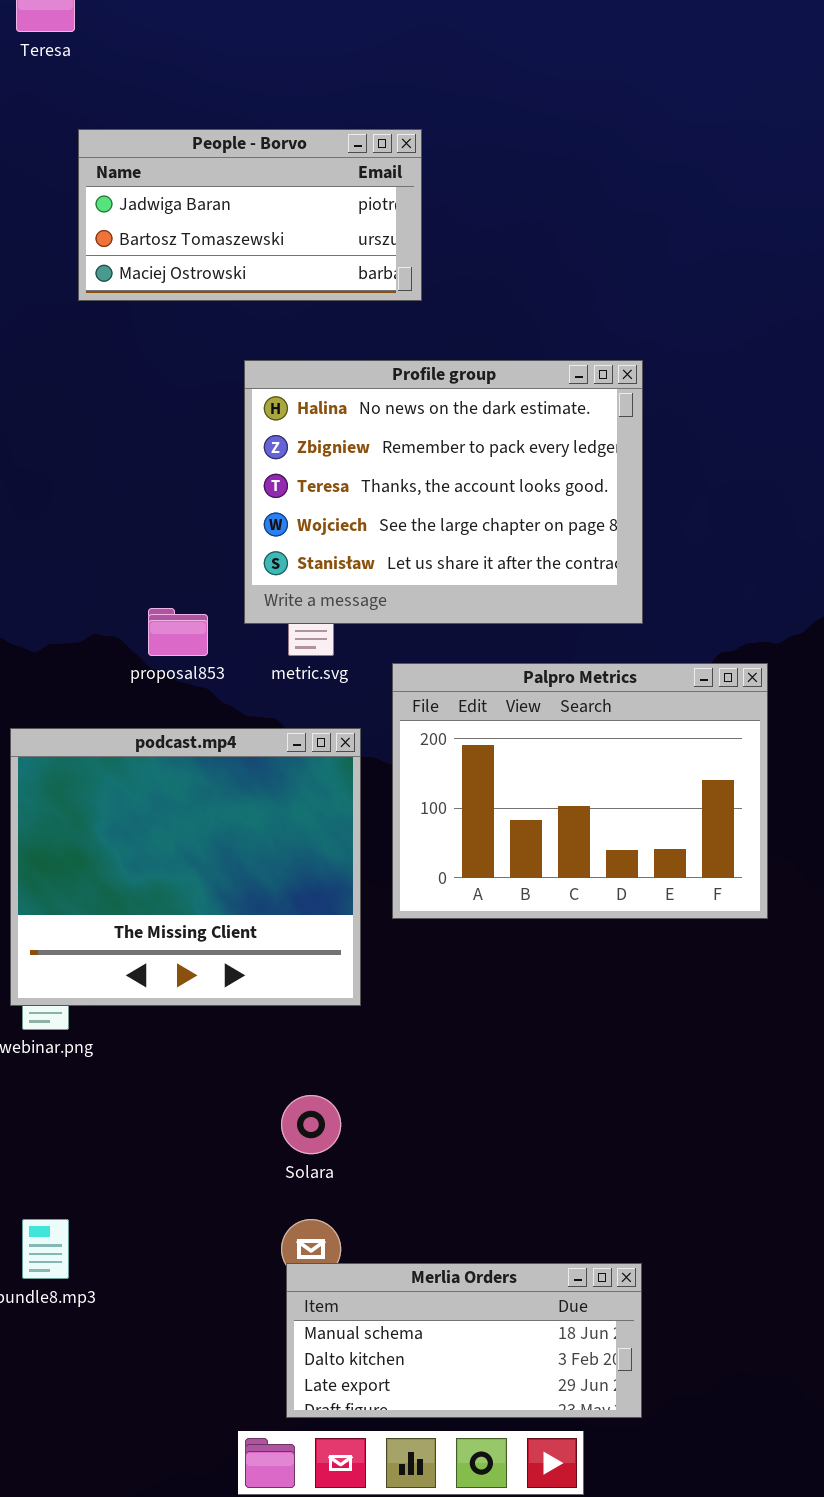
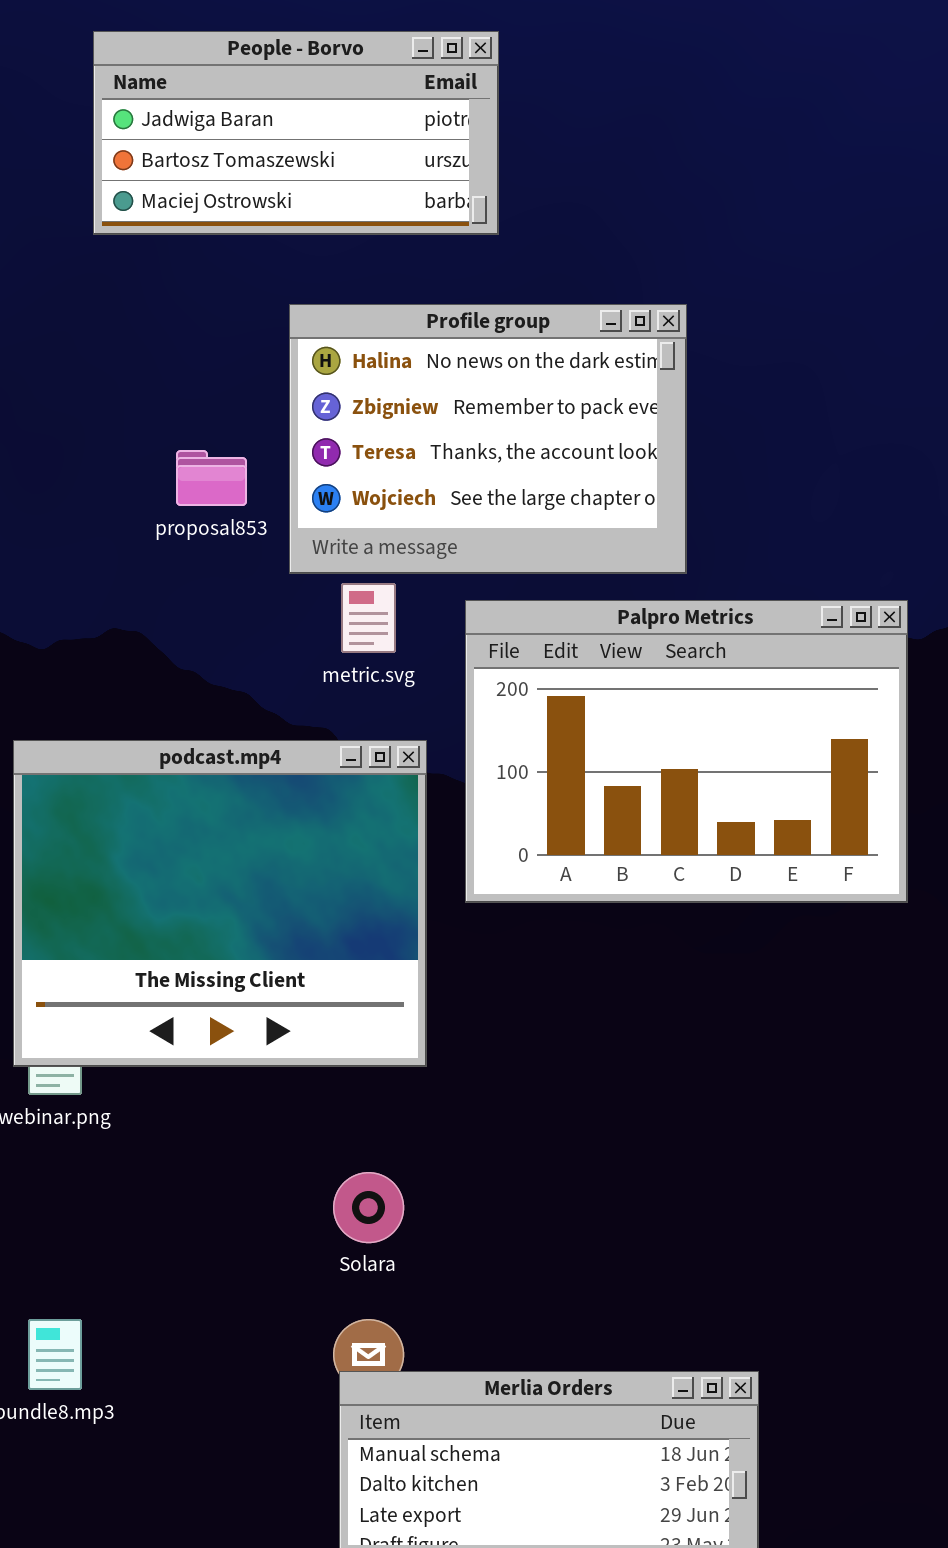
Profile group: [244,360,643,624] -> [289,304,687,574], resized
proposal853: [148,608,208,656] -> [176,450,247,506], moved
Palpro Metrics: [392,663,768,919] -> [465,600,908,903], moved

